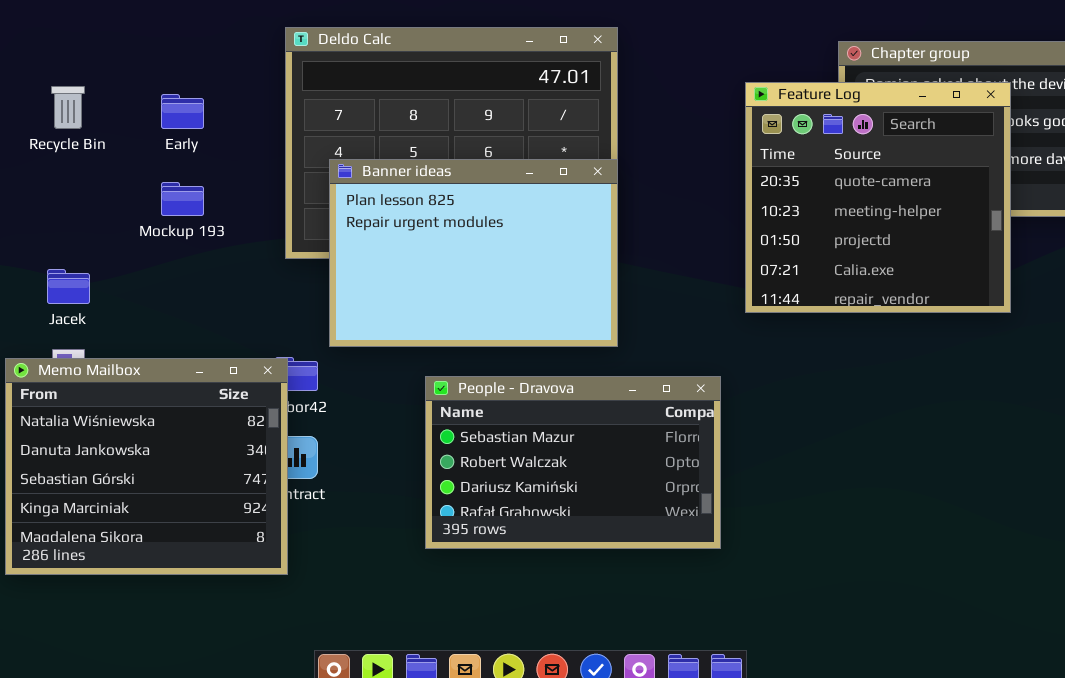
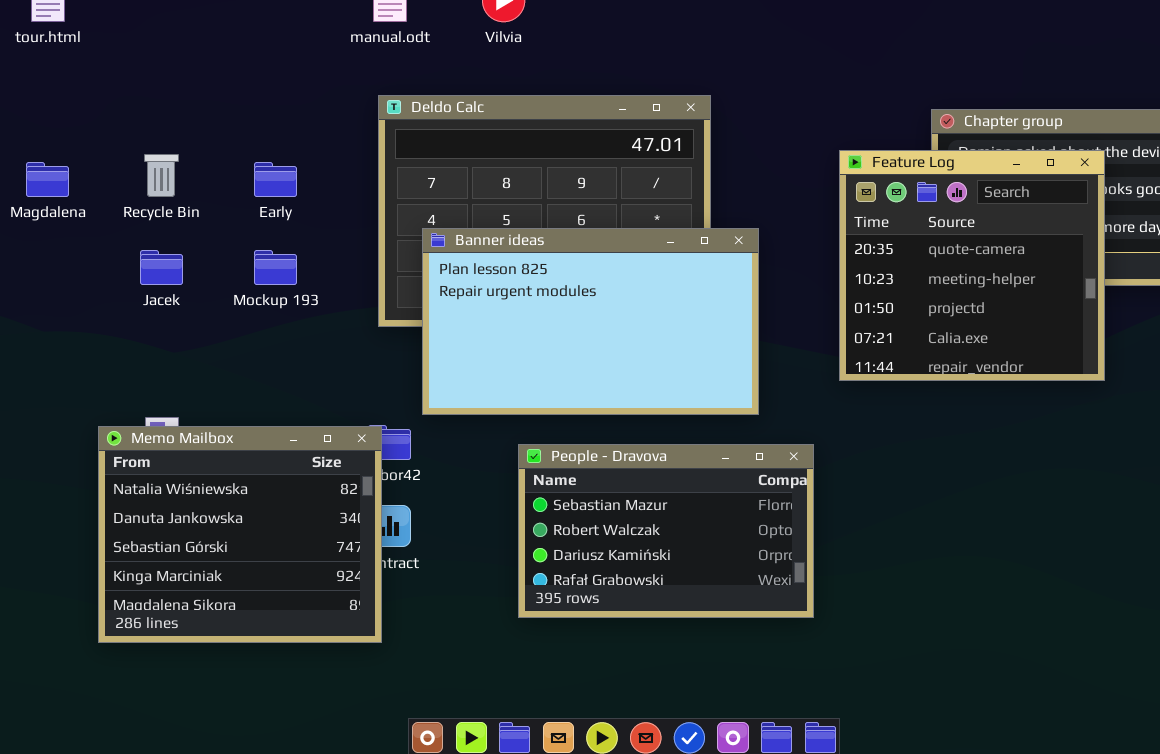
Banner ideas: [329,159,618,347] -> [422,228,759,415], resized
Jacek: [47,269,90,304] -> [140,250,183,285], moved

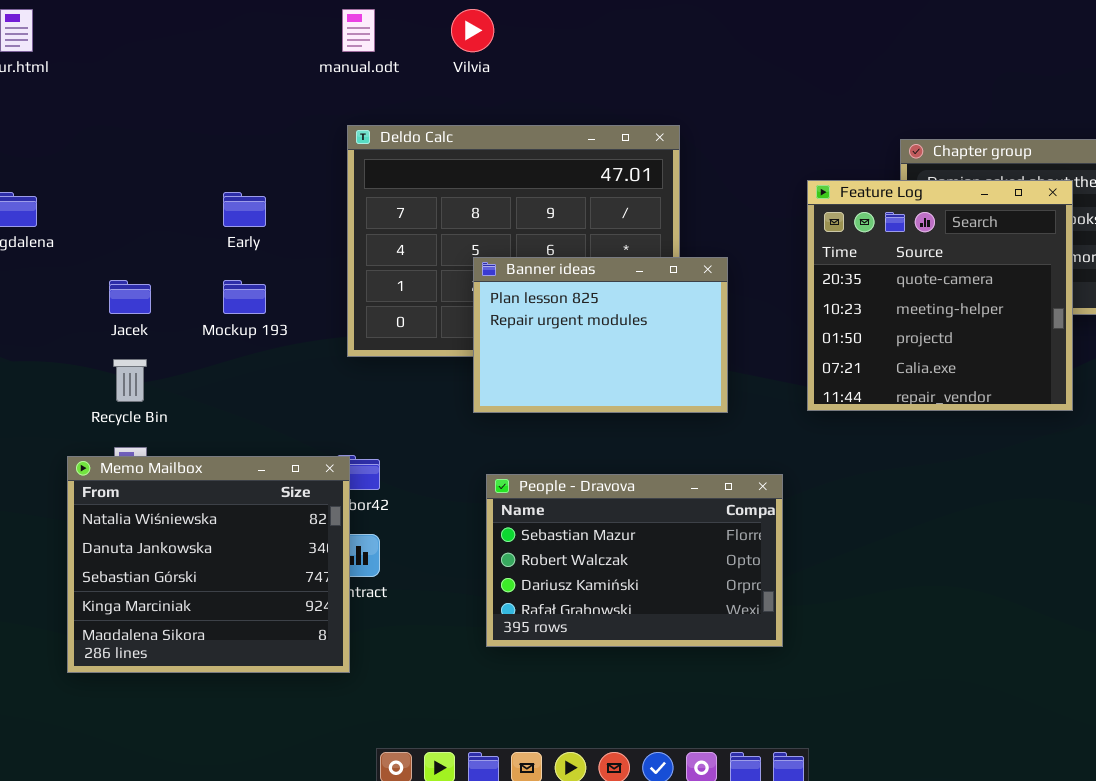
Recycle Bin: [144,154,179,197] -> [113,359,147,402], moved
Banner ideas: [422,228,759,415] -> [473,257,728,413], resized

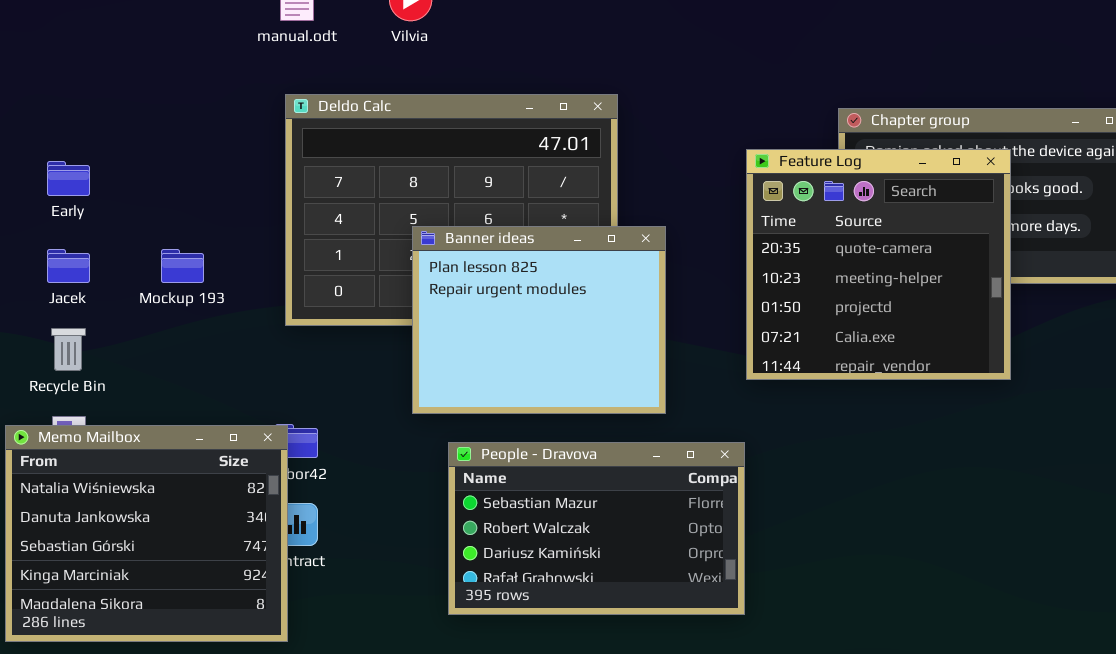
Early: [223,192,266,227] -> [47,161,90,196], moved
Banner ideas: [473,257,728,413] -> [412,226,666,414], resized
People - Dravova: [486,474,783,647] -> [448,442,745,615], moved

